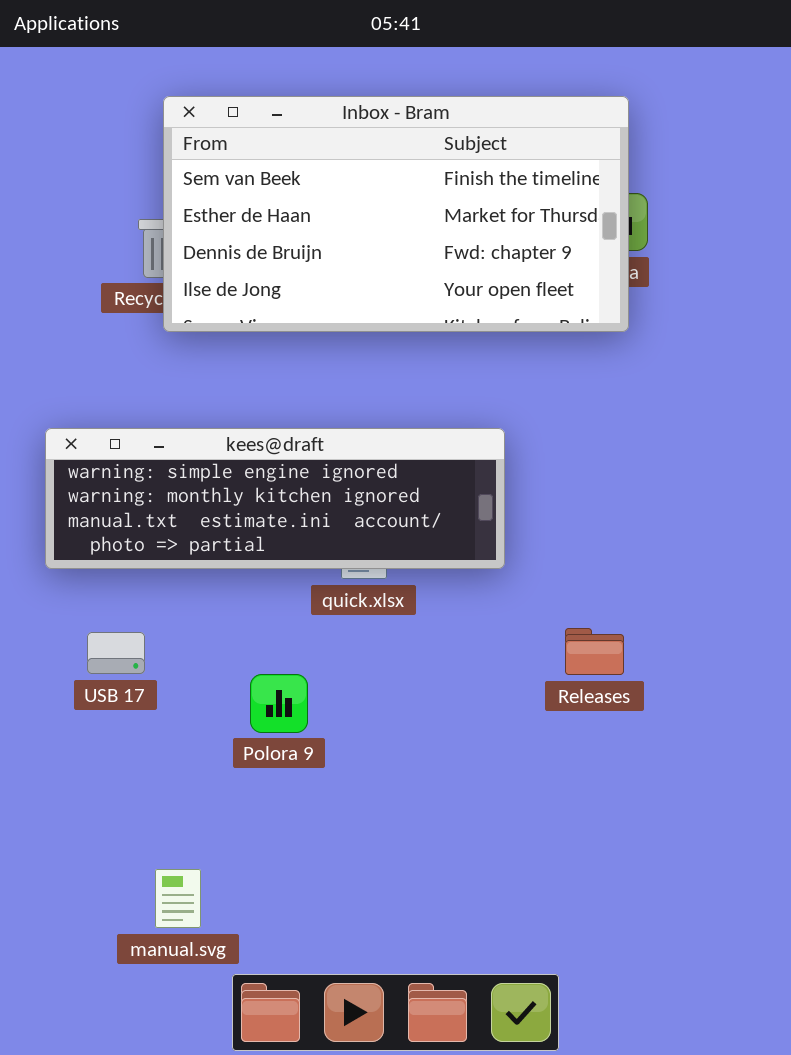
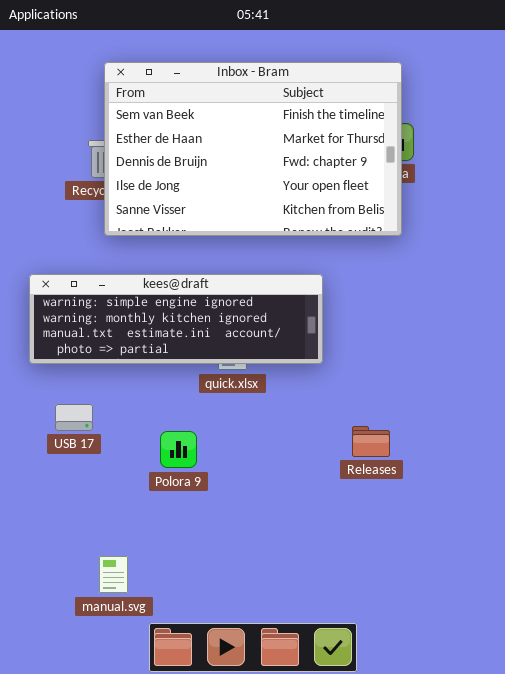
Inbox - Bram: [163,96,629,332] -> [104,62,402,236], resized
Releases: [565,628,624,675] -> [352,426,390,457], moved

